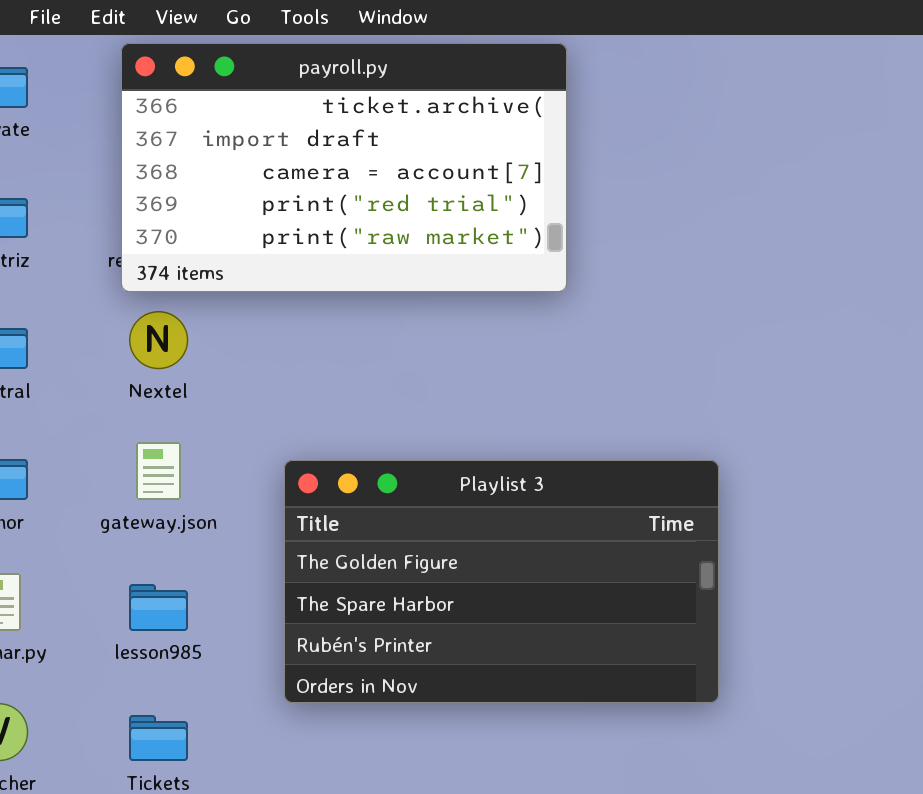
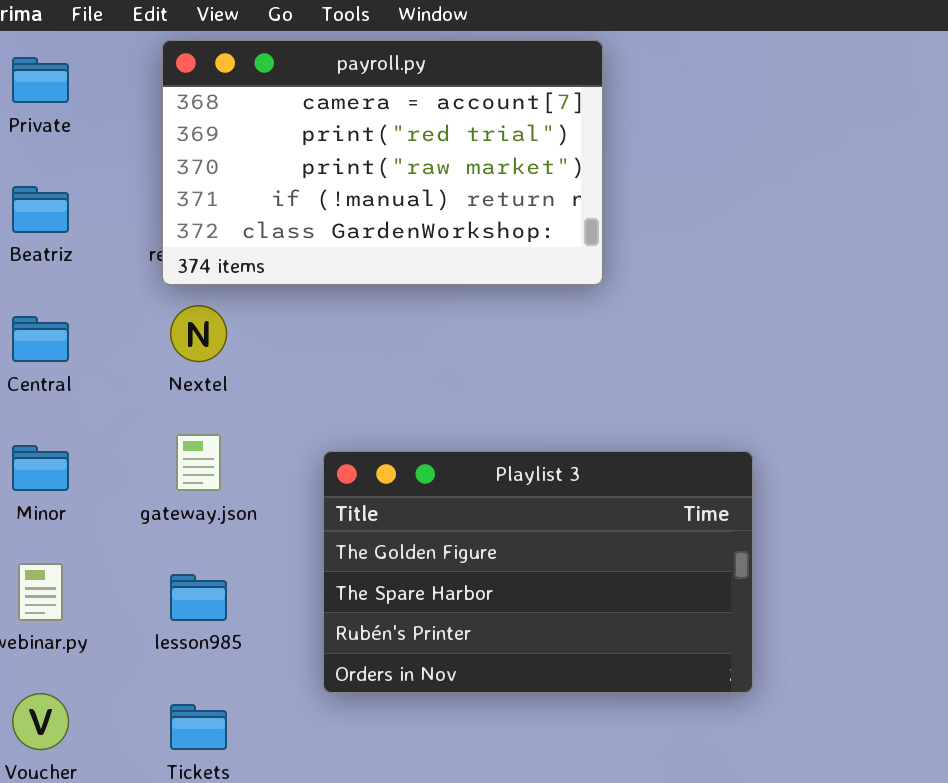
payroll.py: [121,43,567,292] -> [162,40,603,285], scrolled down 2 rows

